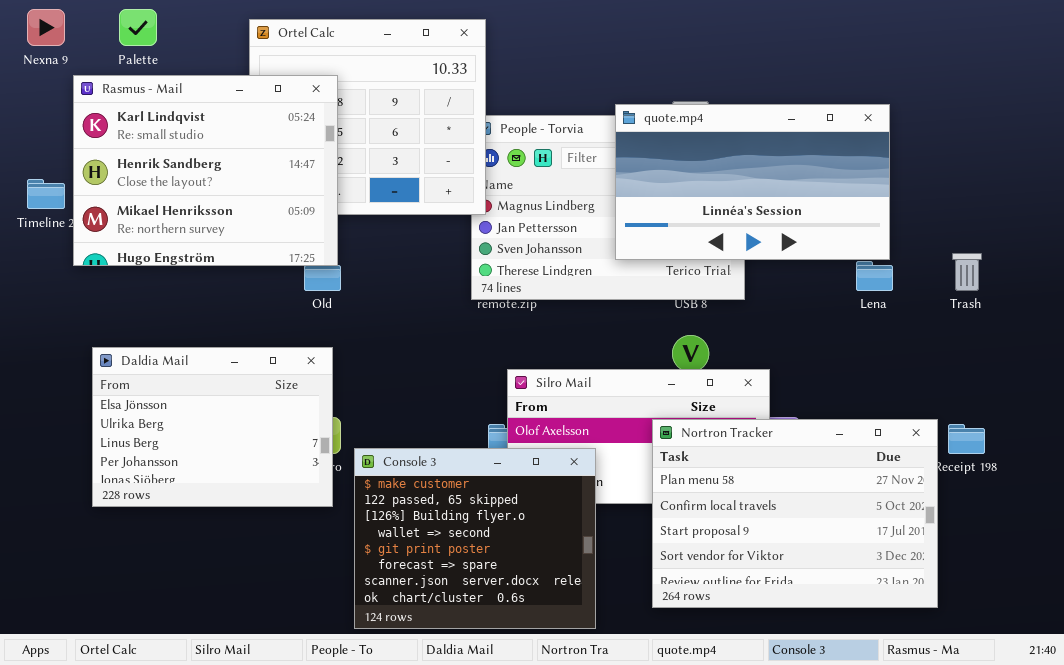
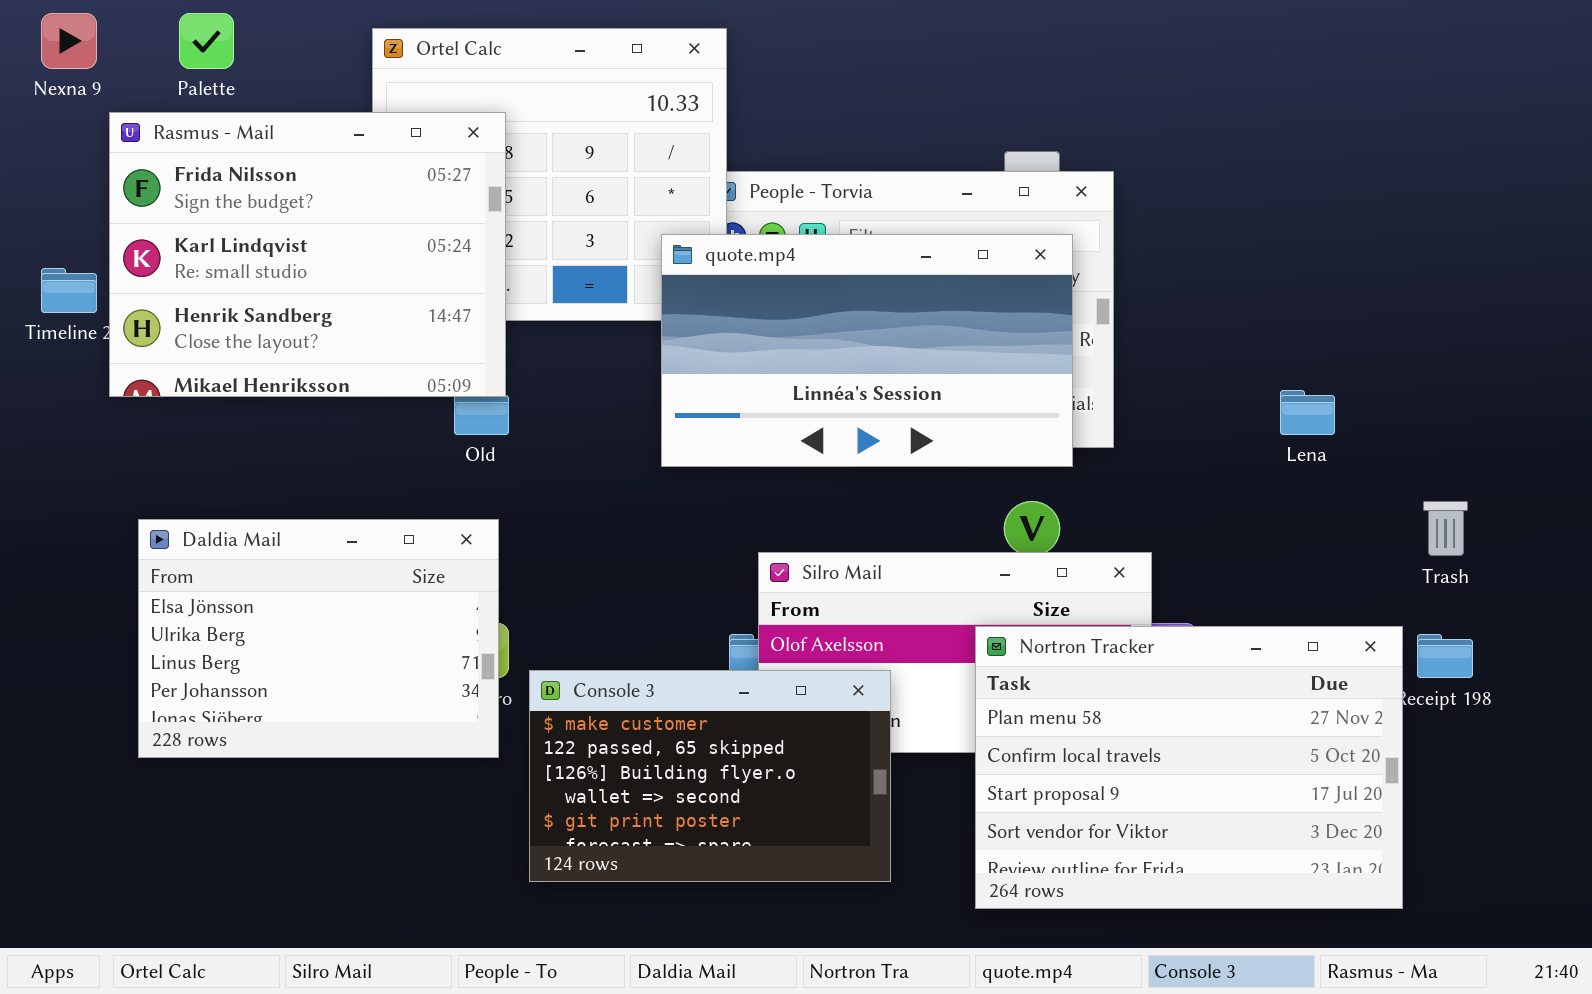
Rasmus - Mail: [73,75,338,266] -> [109,112,506,397], scrolled up 1 row
quote.mp4: [615,104,890,260] -> [661,234,1073,467], moved
Trash: [952,253,982,291] -> [1423,501,1468,556], moved
Console 3: [354,448,596,629] -> [529,670,891,882], resized

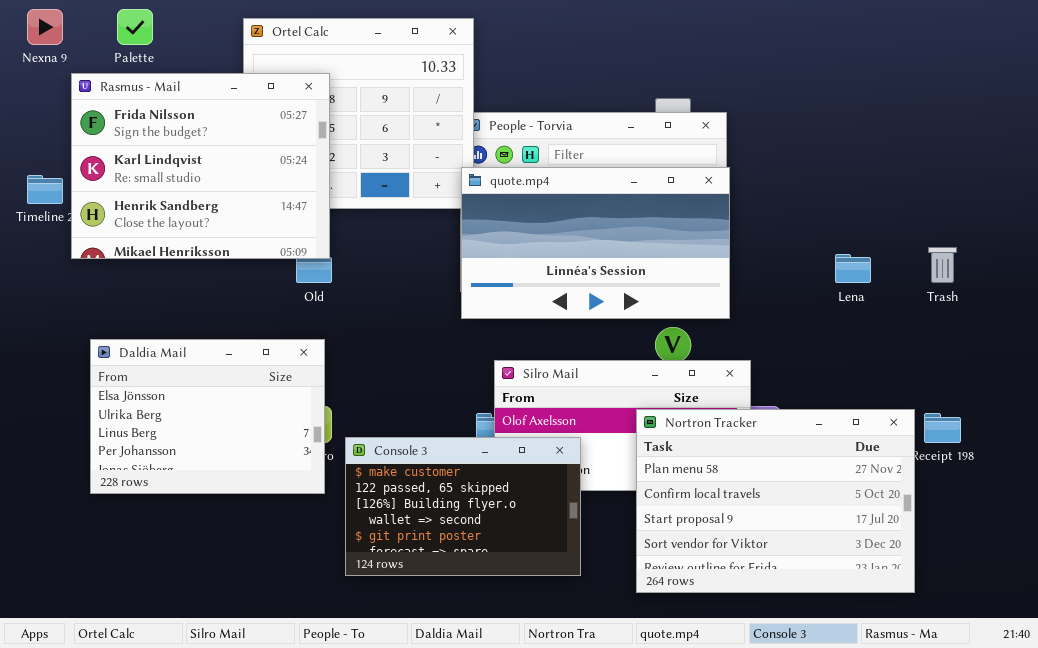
quote.mp4: [661,234,1073,467] -> [461,167,730,319], moved
Trash: [1423,501,1468,556] -> [928,247,957,283], moved

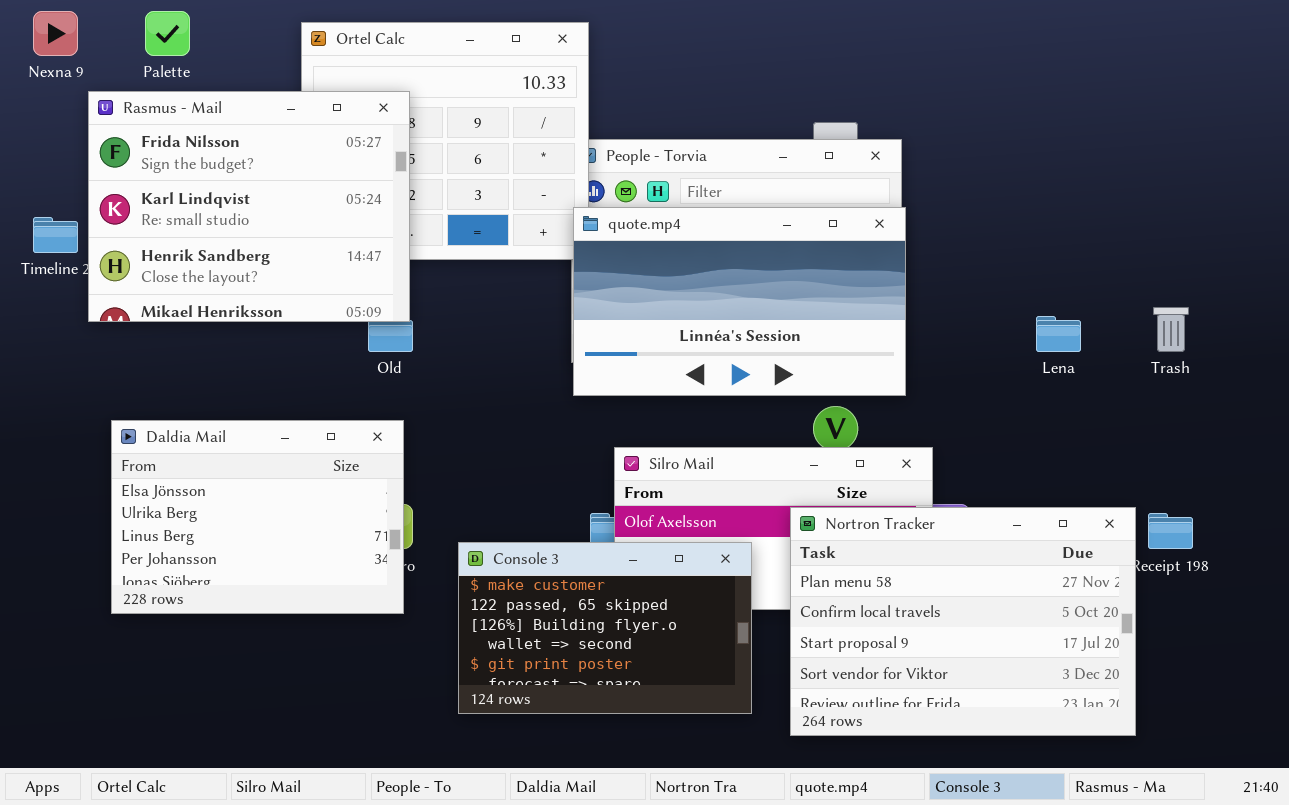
Console 3: [345,437,581,576] -> [458,542,752,714], moved

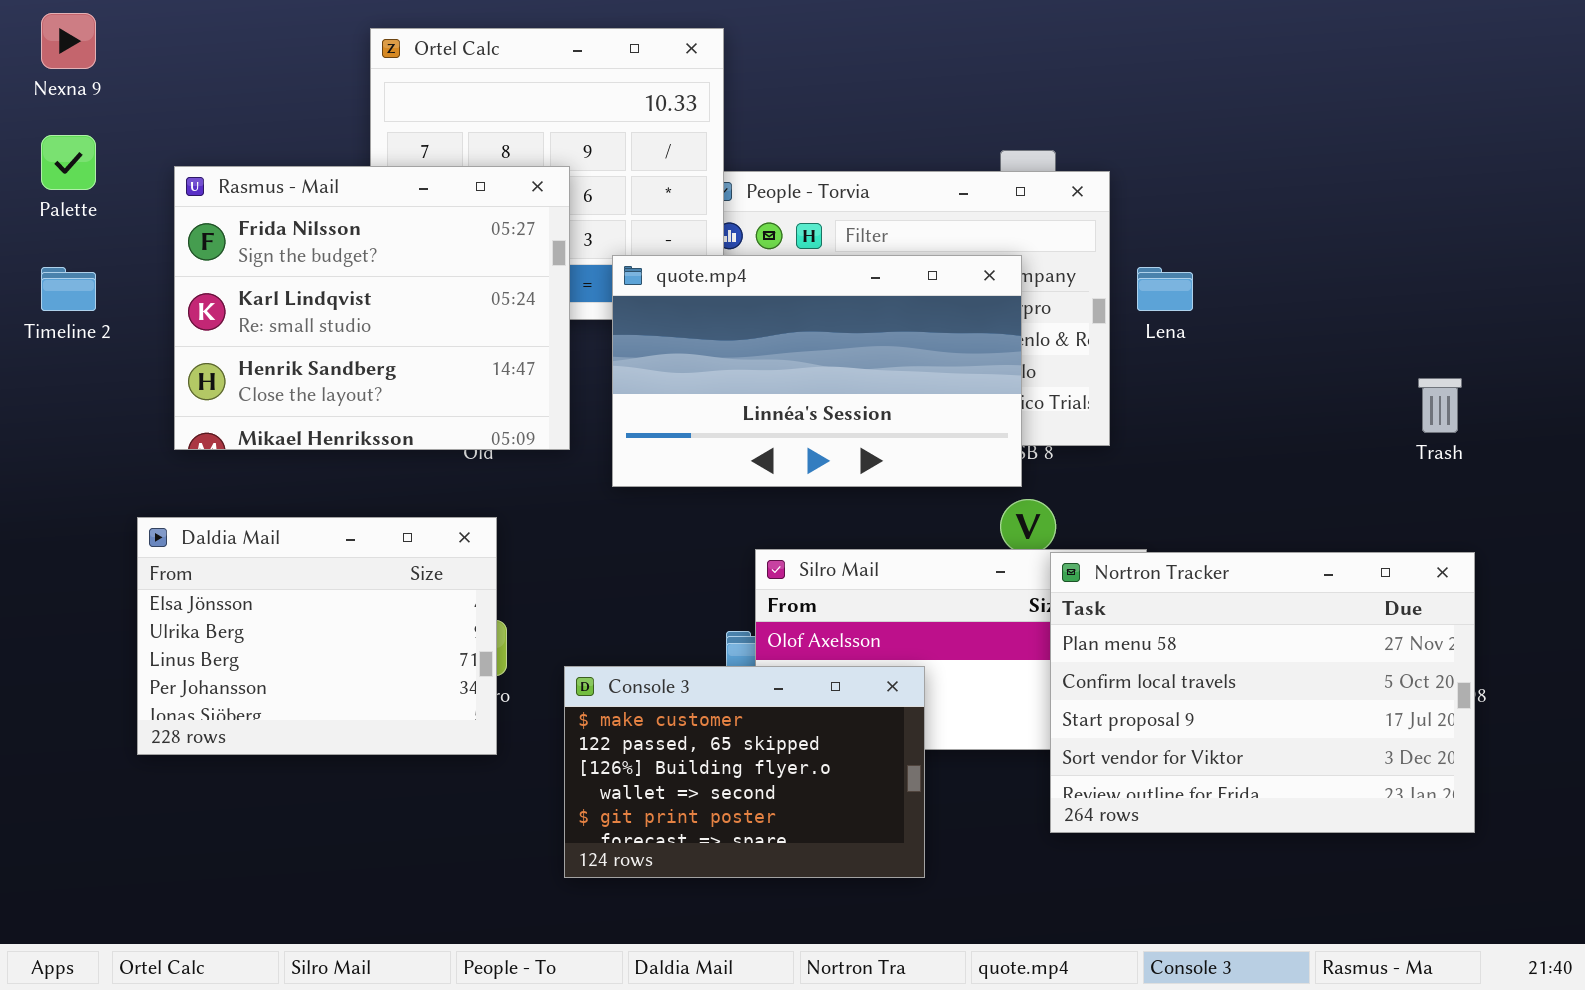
Palette: [145,11,190,56] -> [41,135,96,190], moved
Rasmus - Mail: [88,91,410,322] -> [174,166,570,450], moved
quote.mp4: [573,207,906,396] -> [612,255,1022,487], moved
Lena: [1036,316,1081,352] -> [1137,267,1193,311], moved
Nortron Tracker: [790,507,1136,736] -> [1050,552,1475,833], moved

